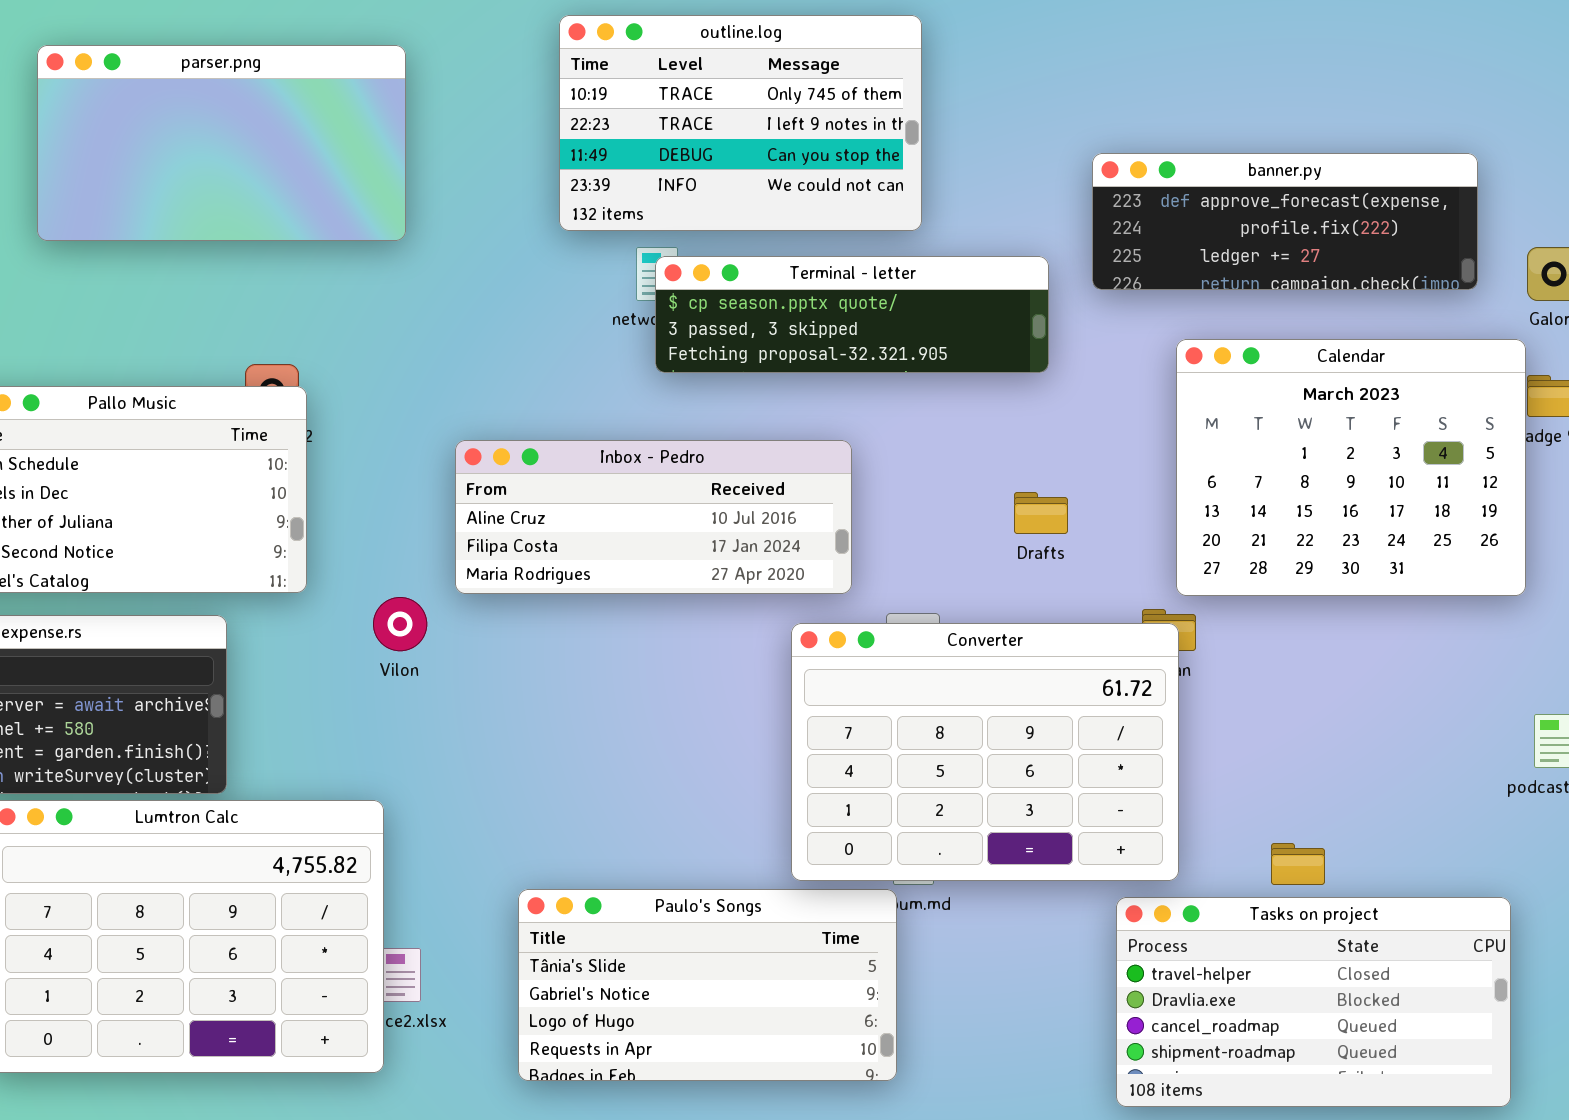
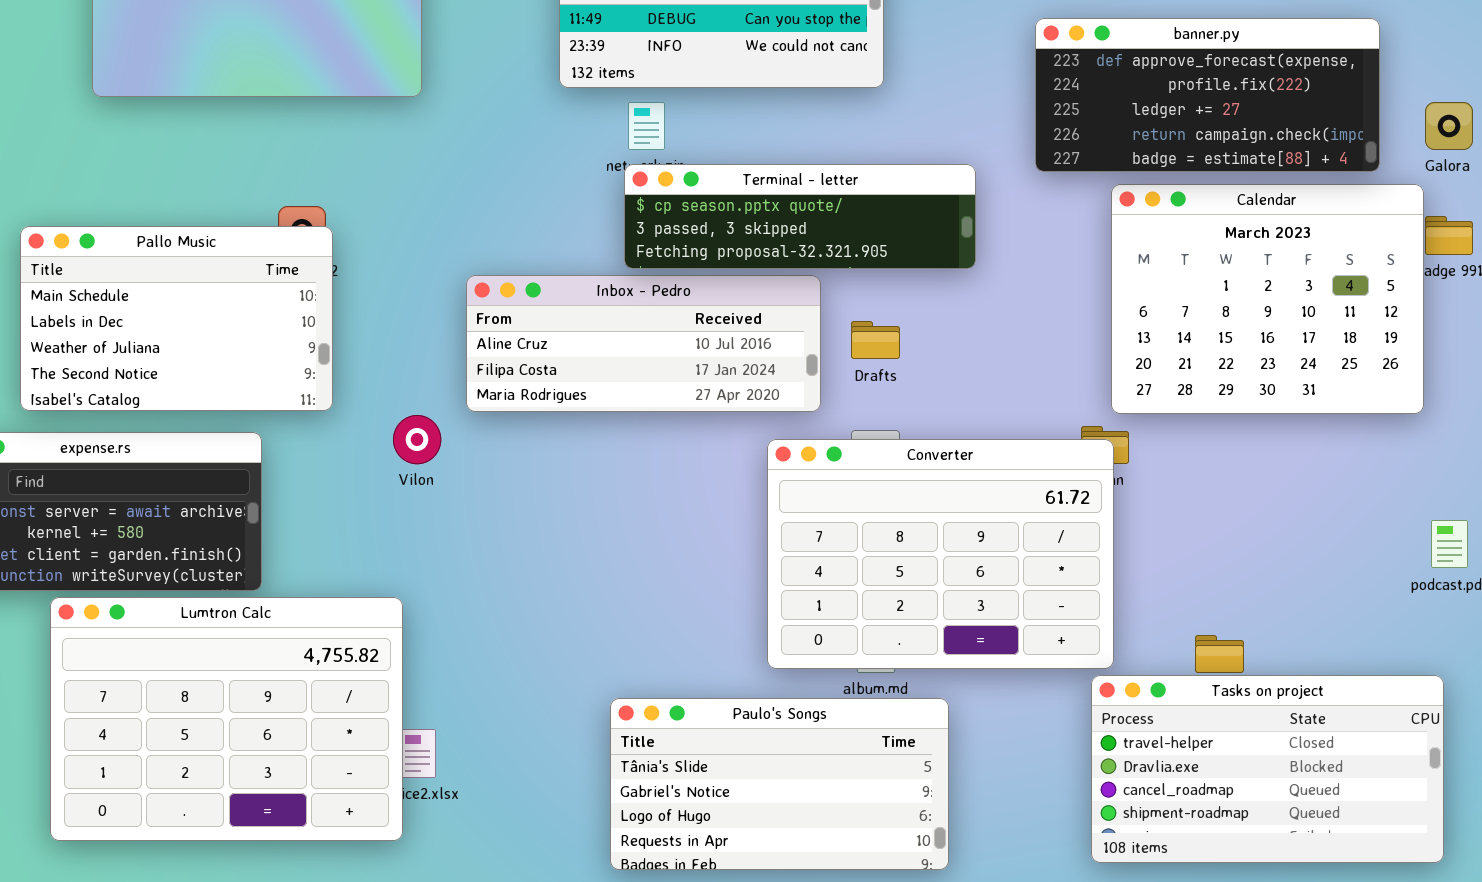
banner.py: [1092,153,1478,290] -> [1035,18,1380,172], resized
Terminal - letter: [655,256,1049,373] -> [624,164,976,269], moved
Drafts: [1014,492,1068,534] -> [851,321,900,359], moved
Paulo's Songs: [518,889,897,1081] -> [610,698,949,870], moved
Tasks on project: [1116,897,1511,1107] -> [1091,675,1444,863], moved

